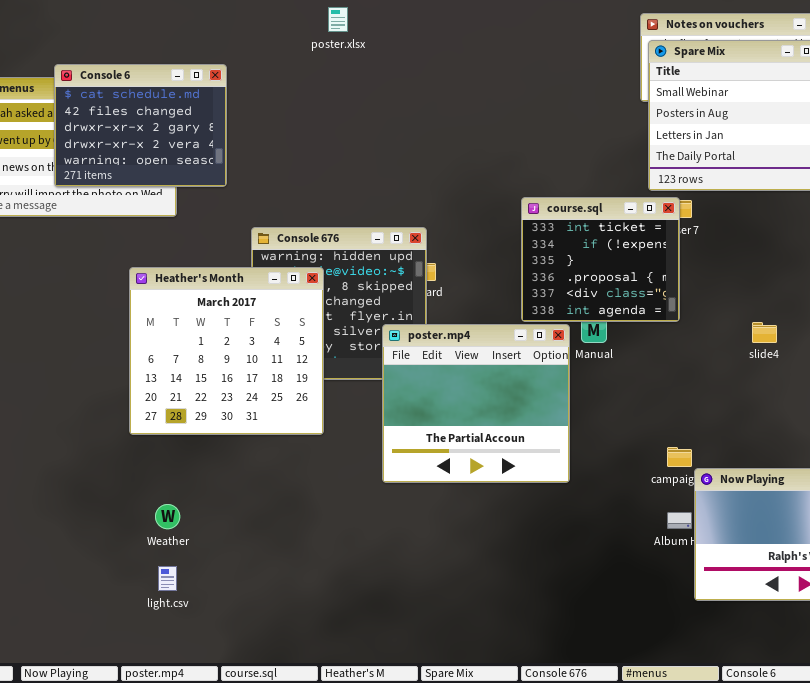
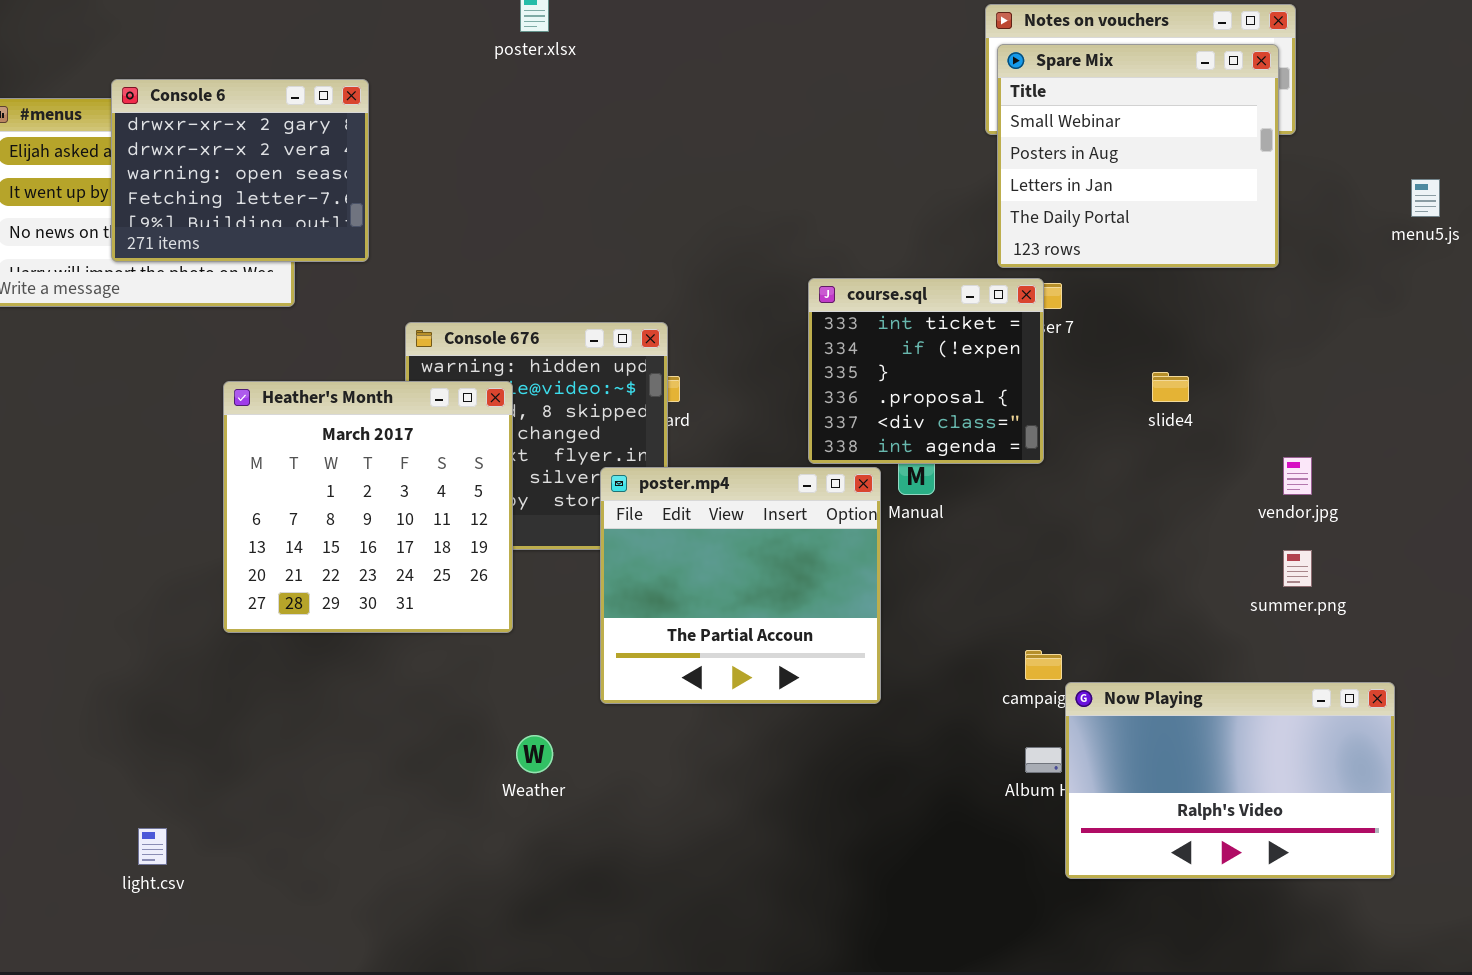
Console 6: [54,64,227,187] -> [111,79,369,262], scrolled down 2 rows
slide4: [752,322,777,343] -> [1152,372,1189,402], moved
Weather: [155,504,180,529] -> [516,735,553,773], moved
light.csv: [158,566,177,591] -> [138,828,167,865], moved

